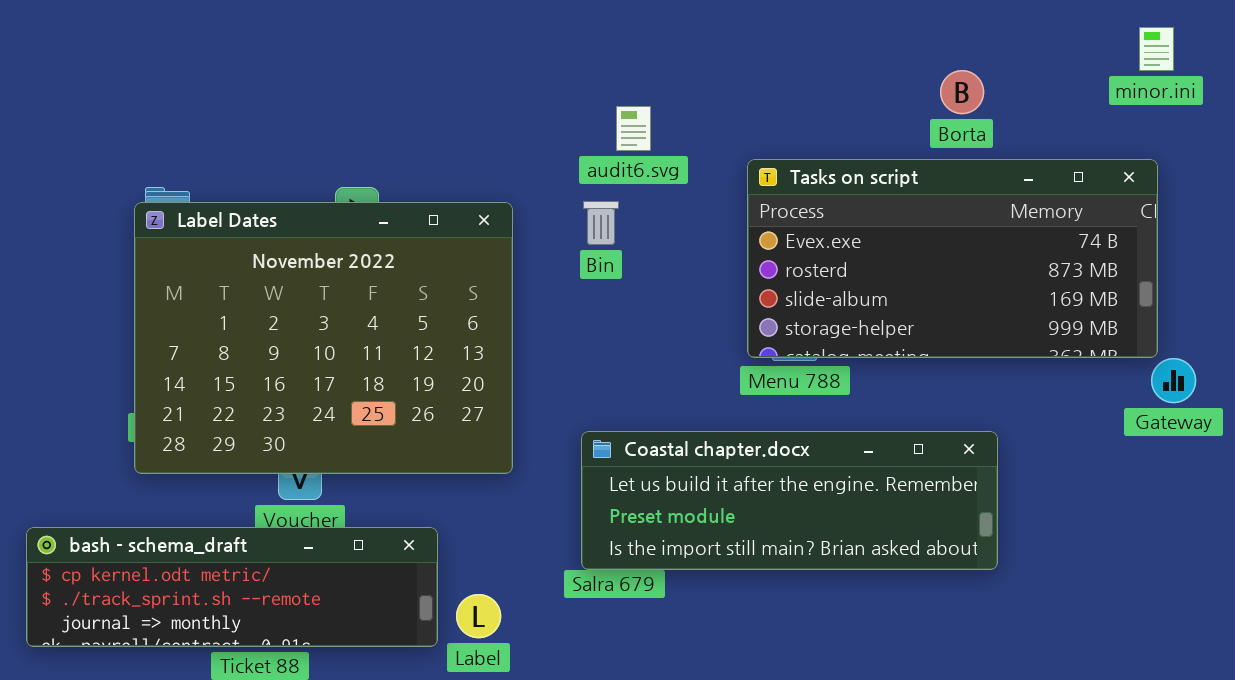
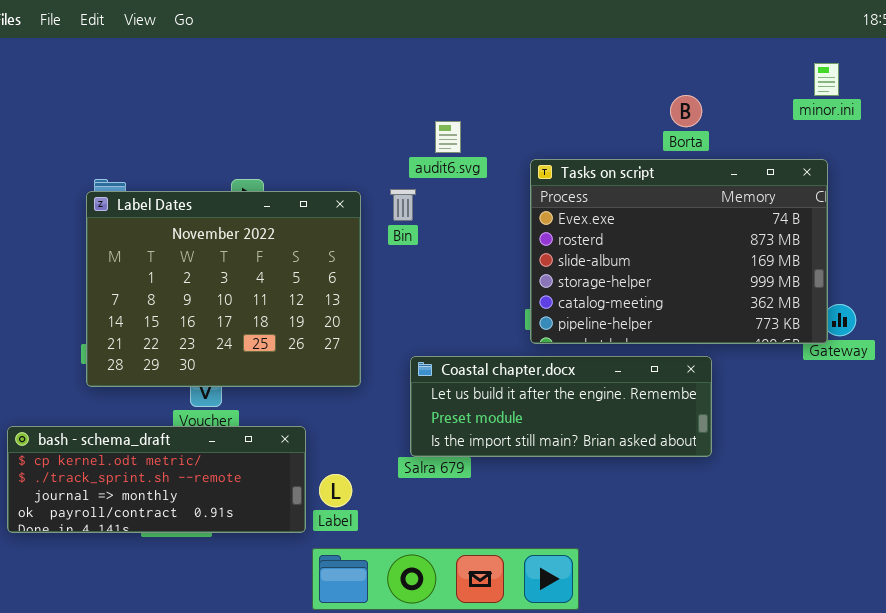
Tasks on script: [747,159,1158,358] -> [530,159,828,344], resized
Bin: [583,201,619,245] -> [390,189,416,221], moved
bash - schema_draft: [26,527,438,647] -> [7,426,306,533], resized

